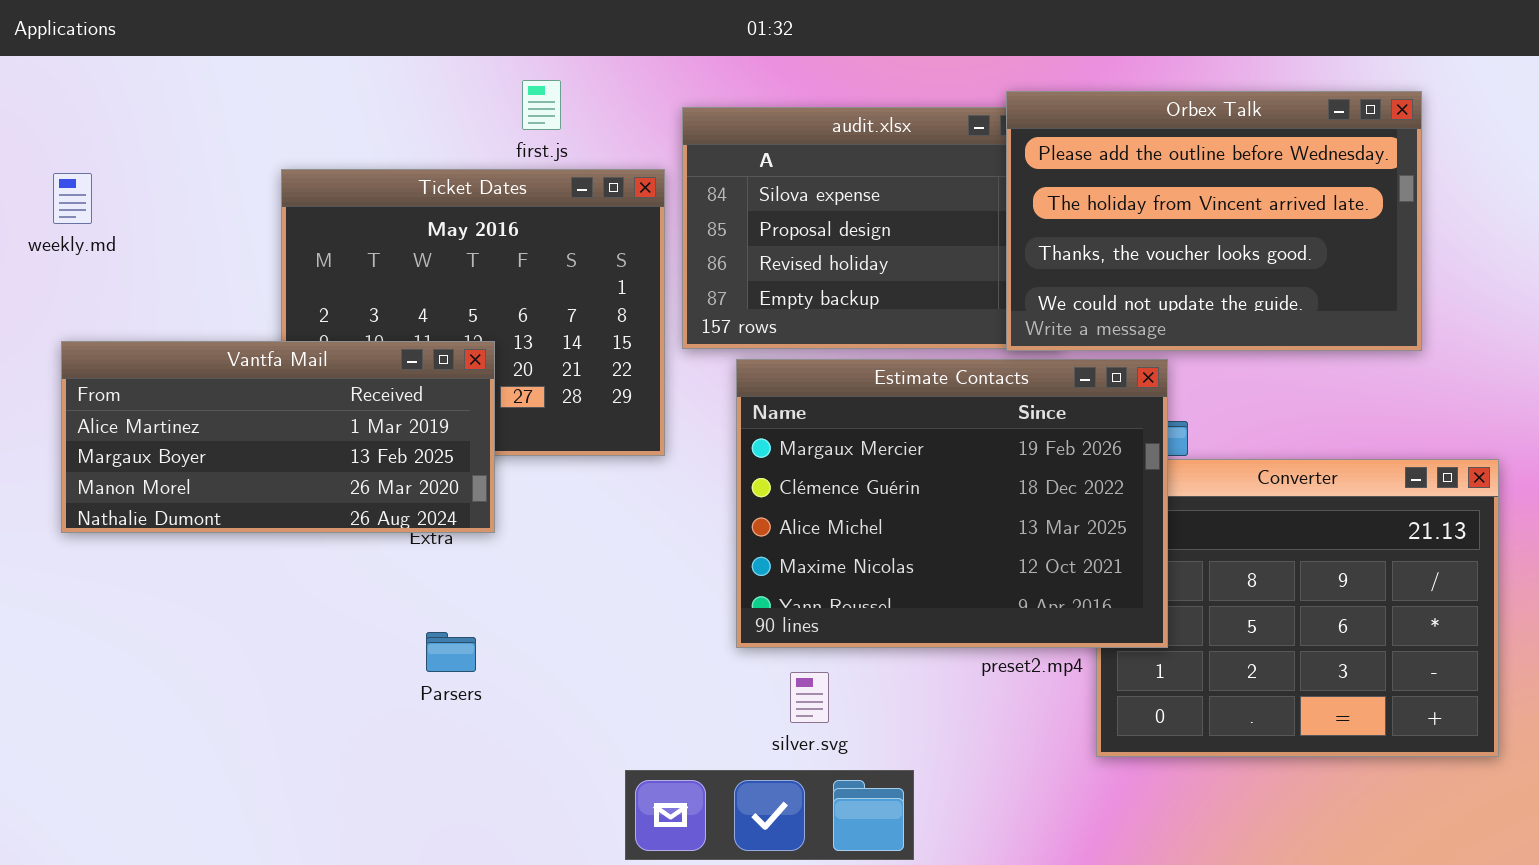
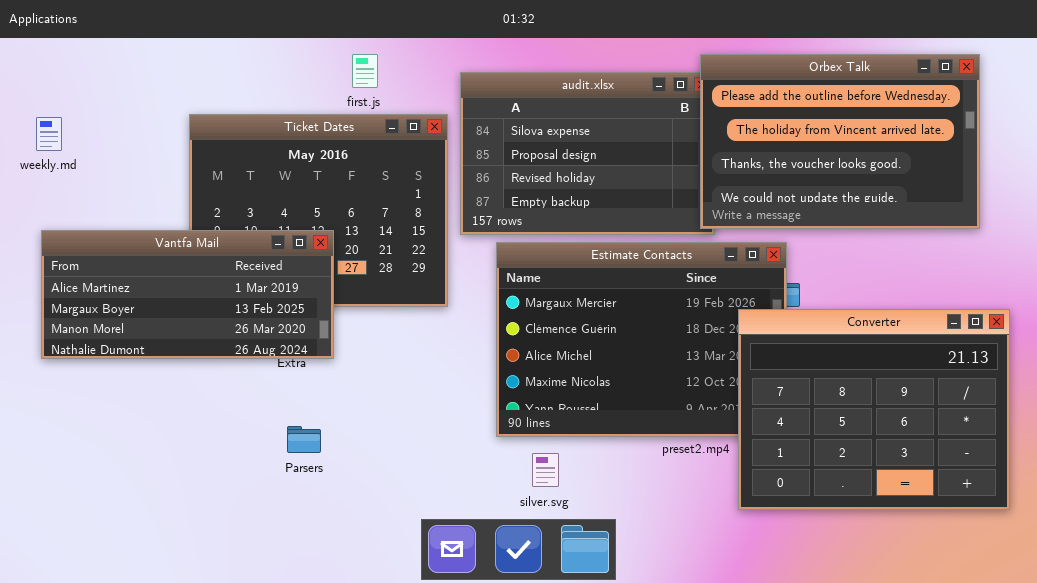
Orbex Talk: [1006,91,1422,351] -> [700,54,980,229], moved
Converter: [1096,459,1499,757] -> [738,309,1010,510], raised

